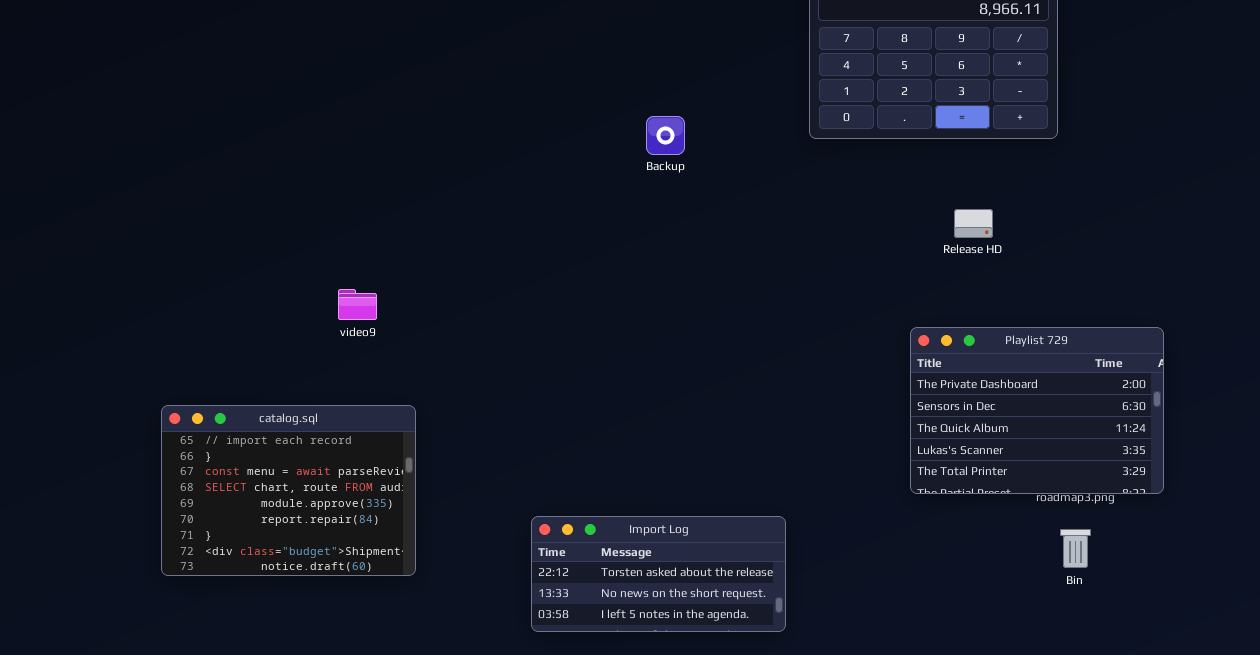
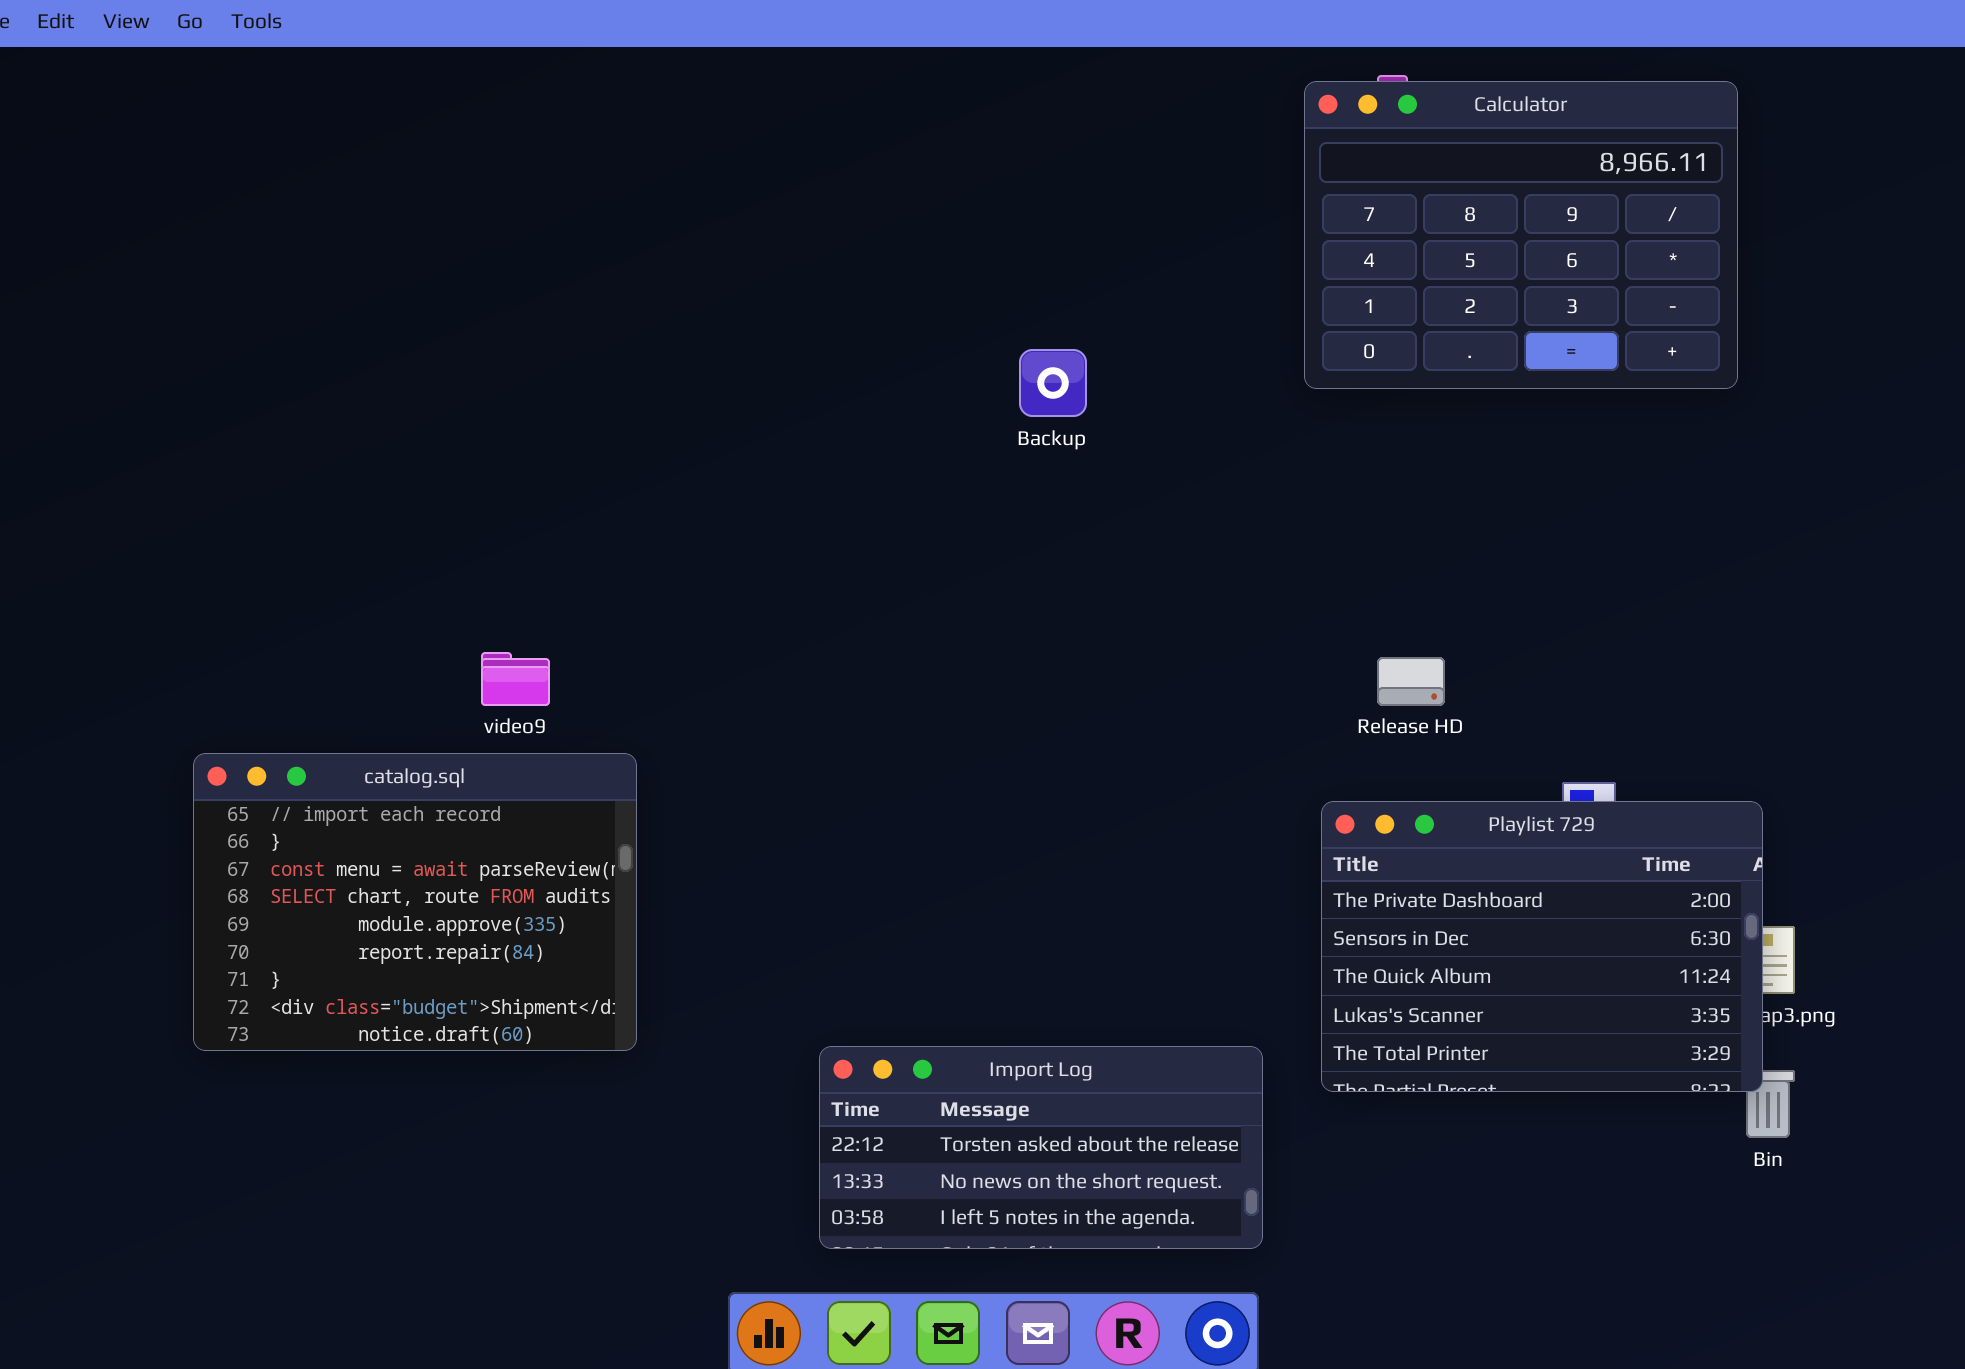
Release HD: [954,209,993,238] -> [1377,657,1445,706], moved
Playlist 729: [910,327,1164,494] -> [1321,801,1763,1092], moved
catalog.sql: [161,405,416,576] -> [193,753,637,1051], moved

